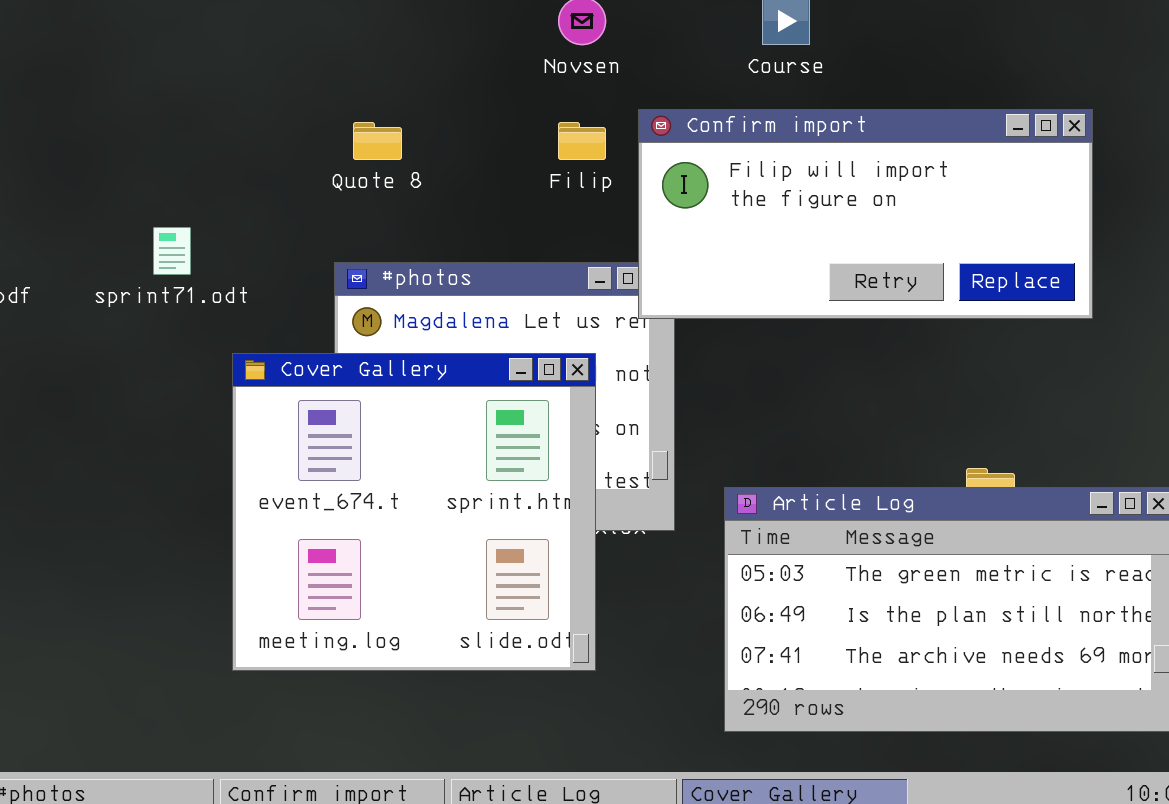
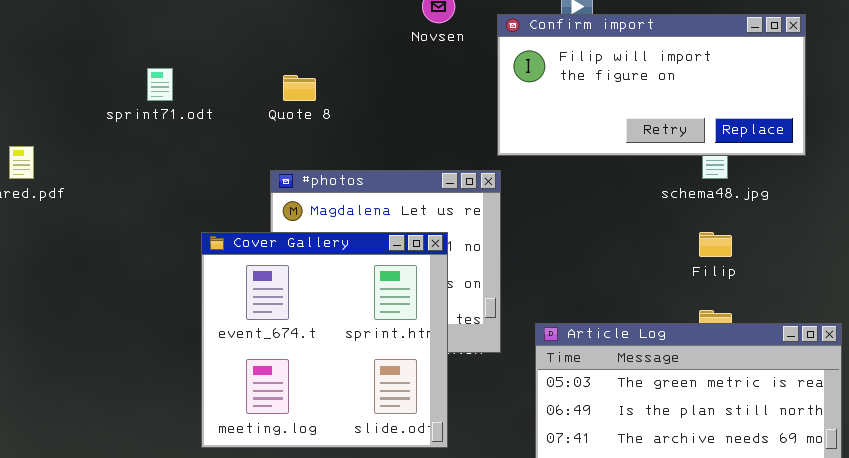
Confirm import: [638,109,1093,319] -> [497,14,806,156], moved
Filip: [558,122,606,160] -> [699,232,732,257], moved
sprint71.odt: [153,227,191,275] -> [147,68,173,101], moved

